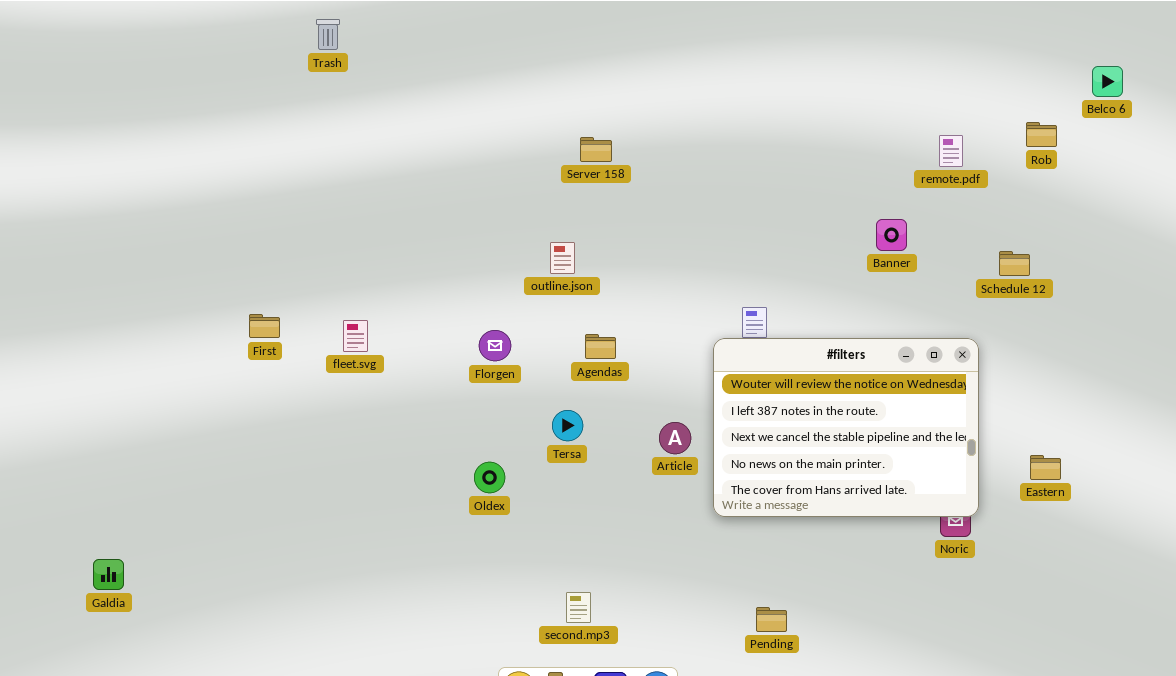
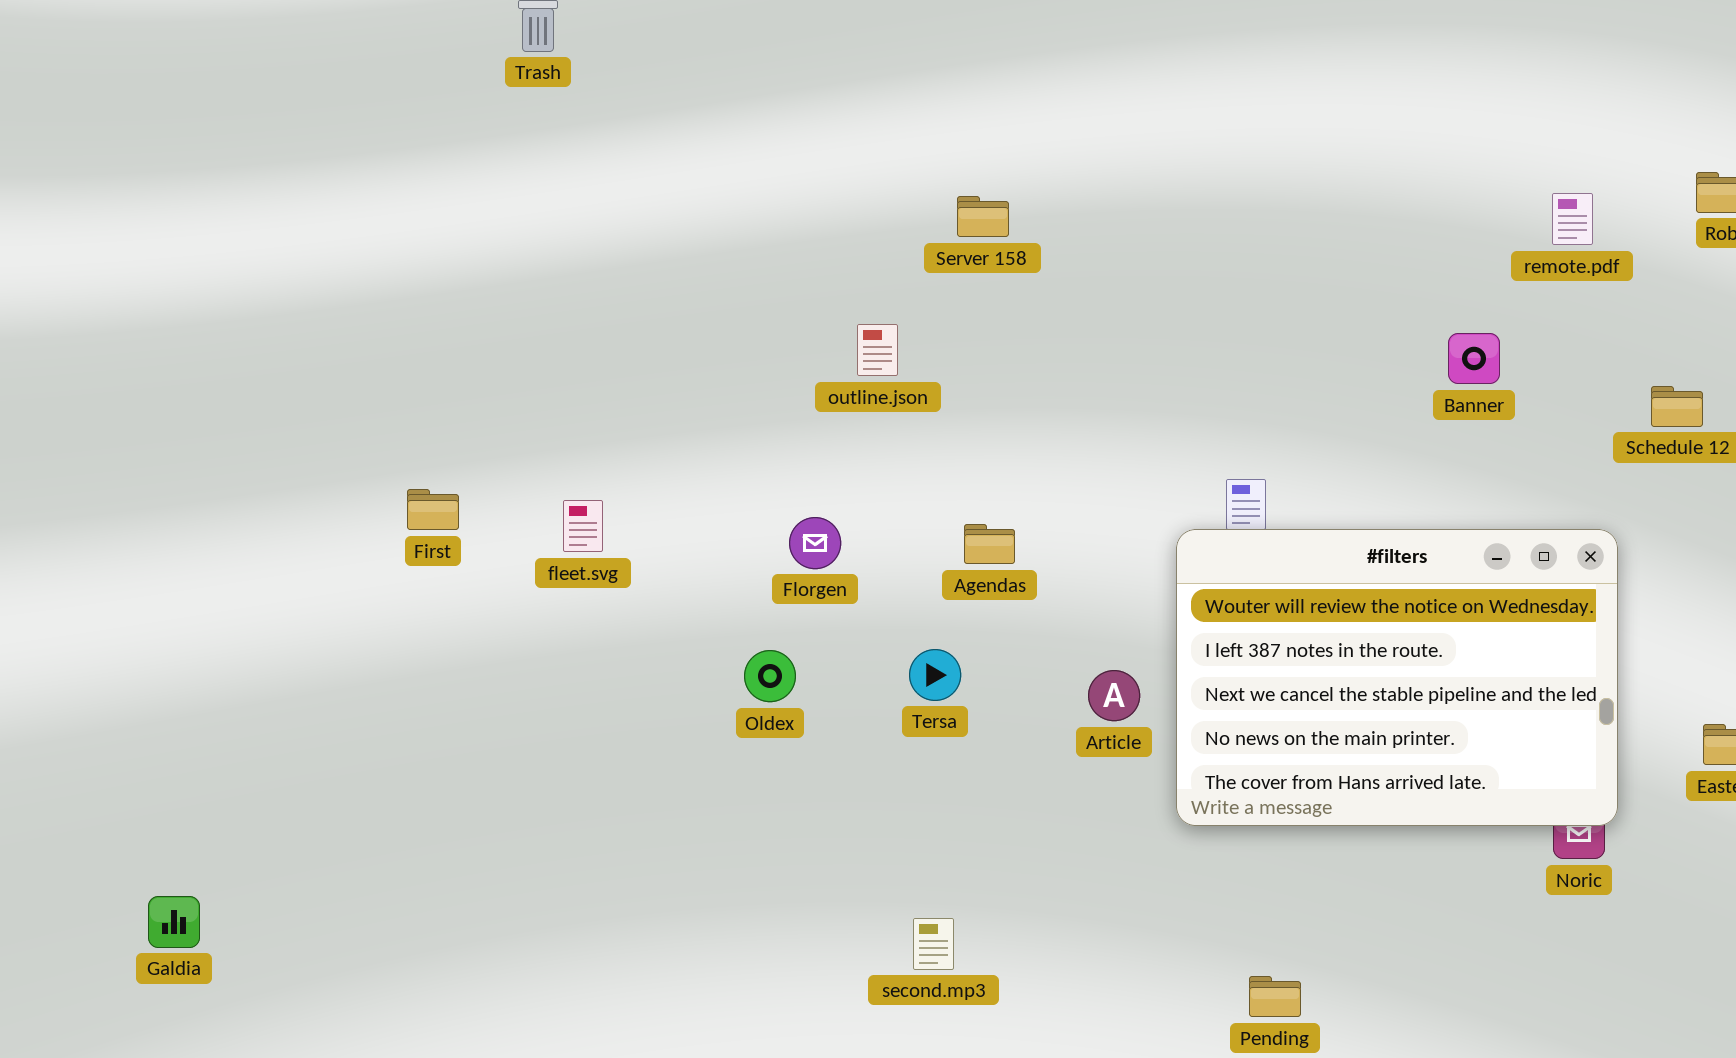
outline.json: [550,242,575,274] -> [857,324,898,376], moved
Oldex: [474,462,505,493] -> [744,650,796,702], moved
second.mp3: [566,592,591,623] -> [913,918,954,970], moved

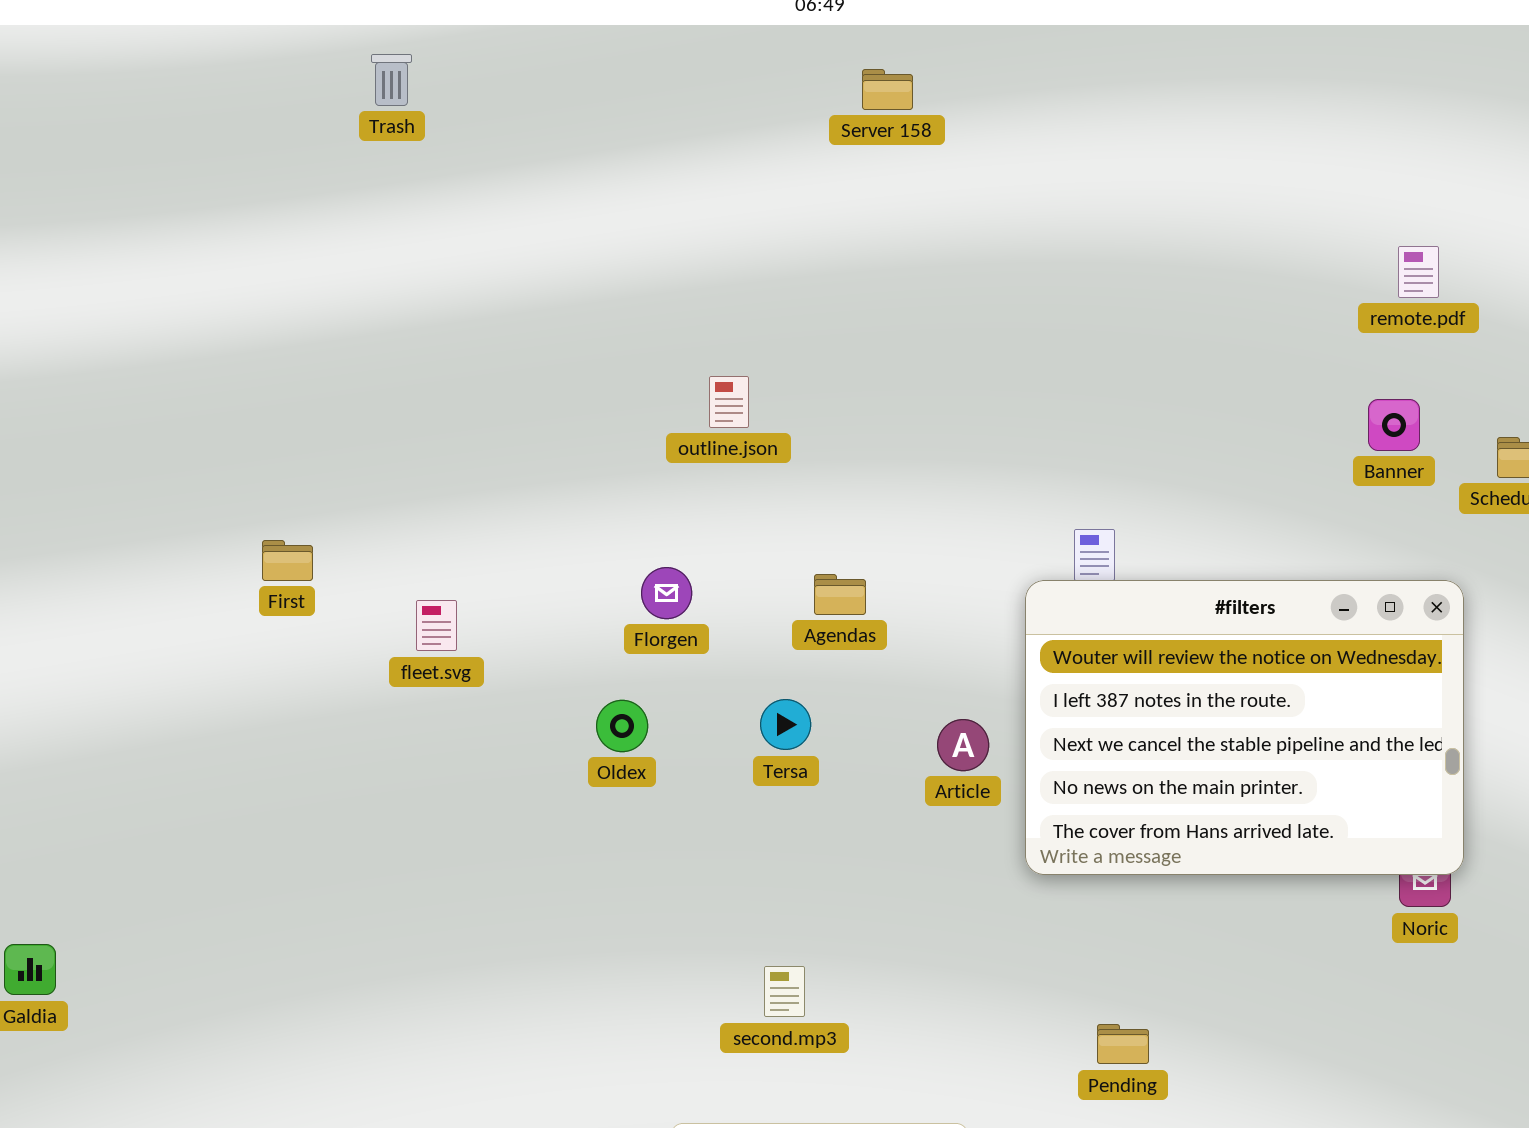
Server 158: [957,196,1009,237] -> [862,69,913,110], moved
Banner: [1448,333,1500,384] -> [1368,399,1420,451], moved
fleet.svg: [563,500,603,552] -> [416,600,457,651], moved

